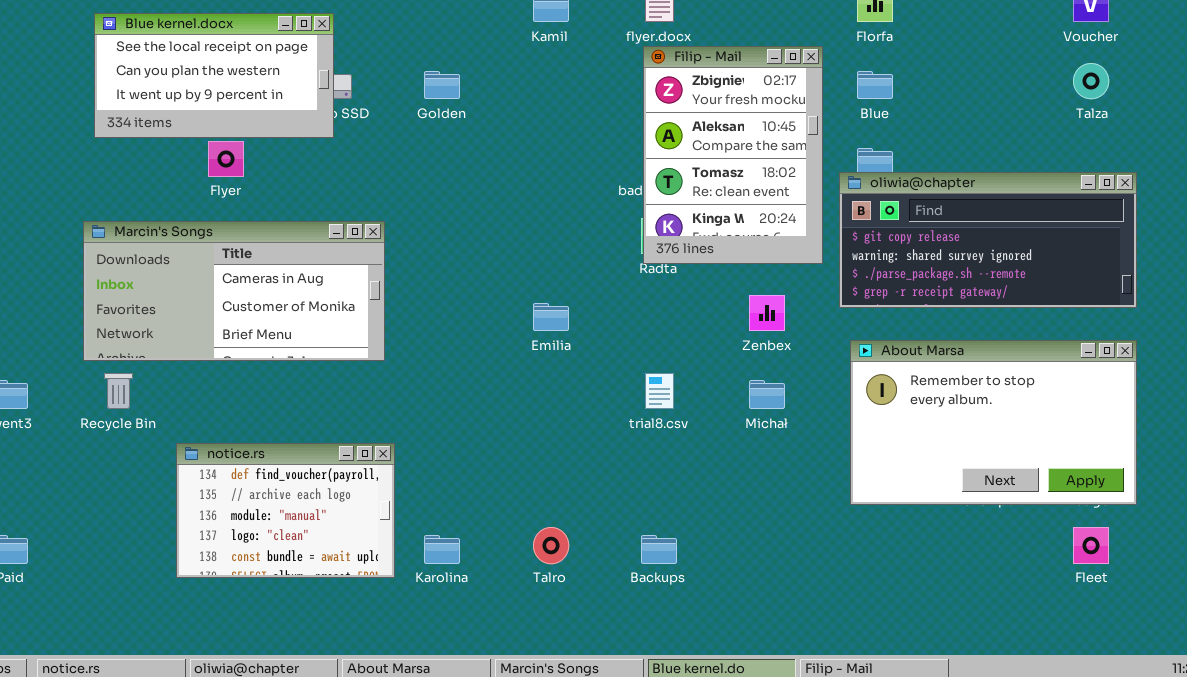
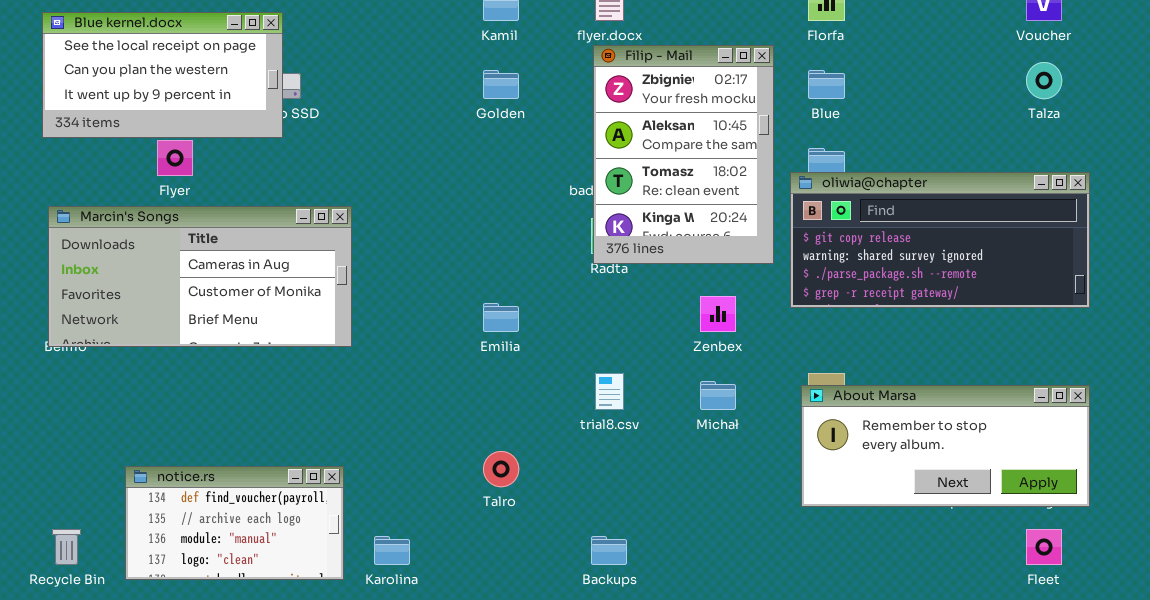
Golden: [424,71,460,99] -> [483,70,519,99], moved
Marcin's Songs: [83,221,385,361] -> [48,206,352,347], moved
About Marsa: [850,340,1137,505] -> [801,385,1090,507], resized
Recycle Bin: [104,373,133,409] -> [52,529,81,565], moved
notice.rs: [176,443,395,578] -> [125,466,344,580], resized
Talro: [533,527,569,564] -> [483,451,519,487], moved

